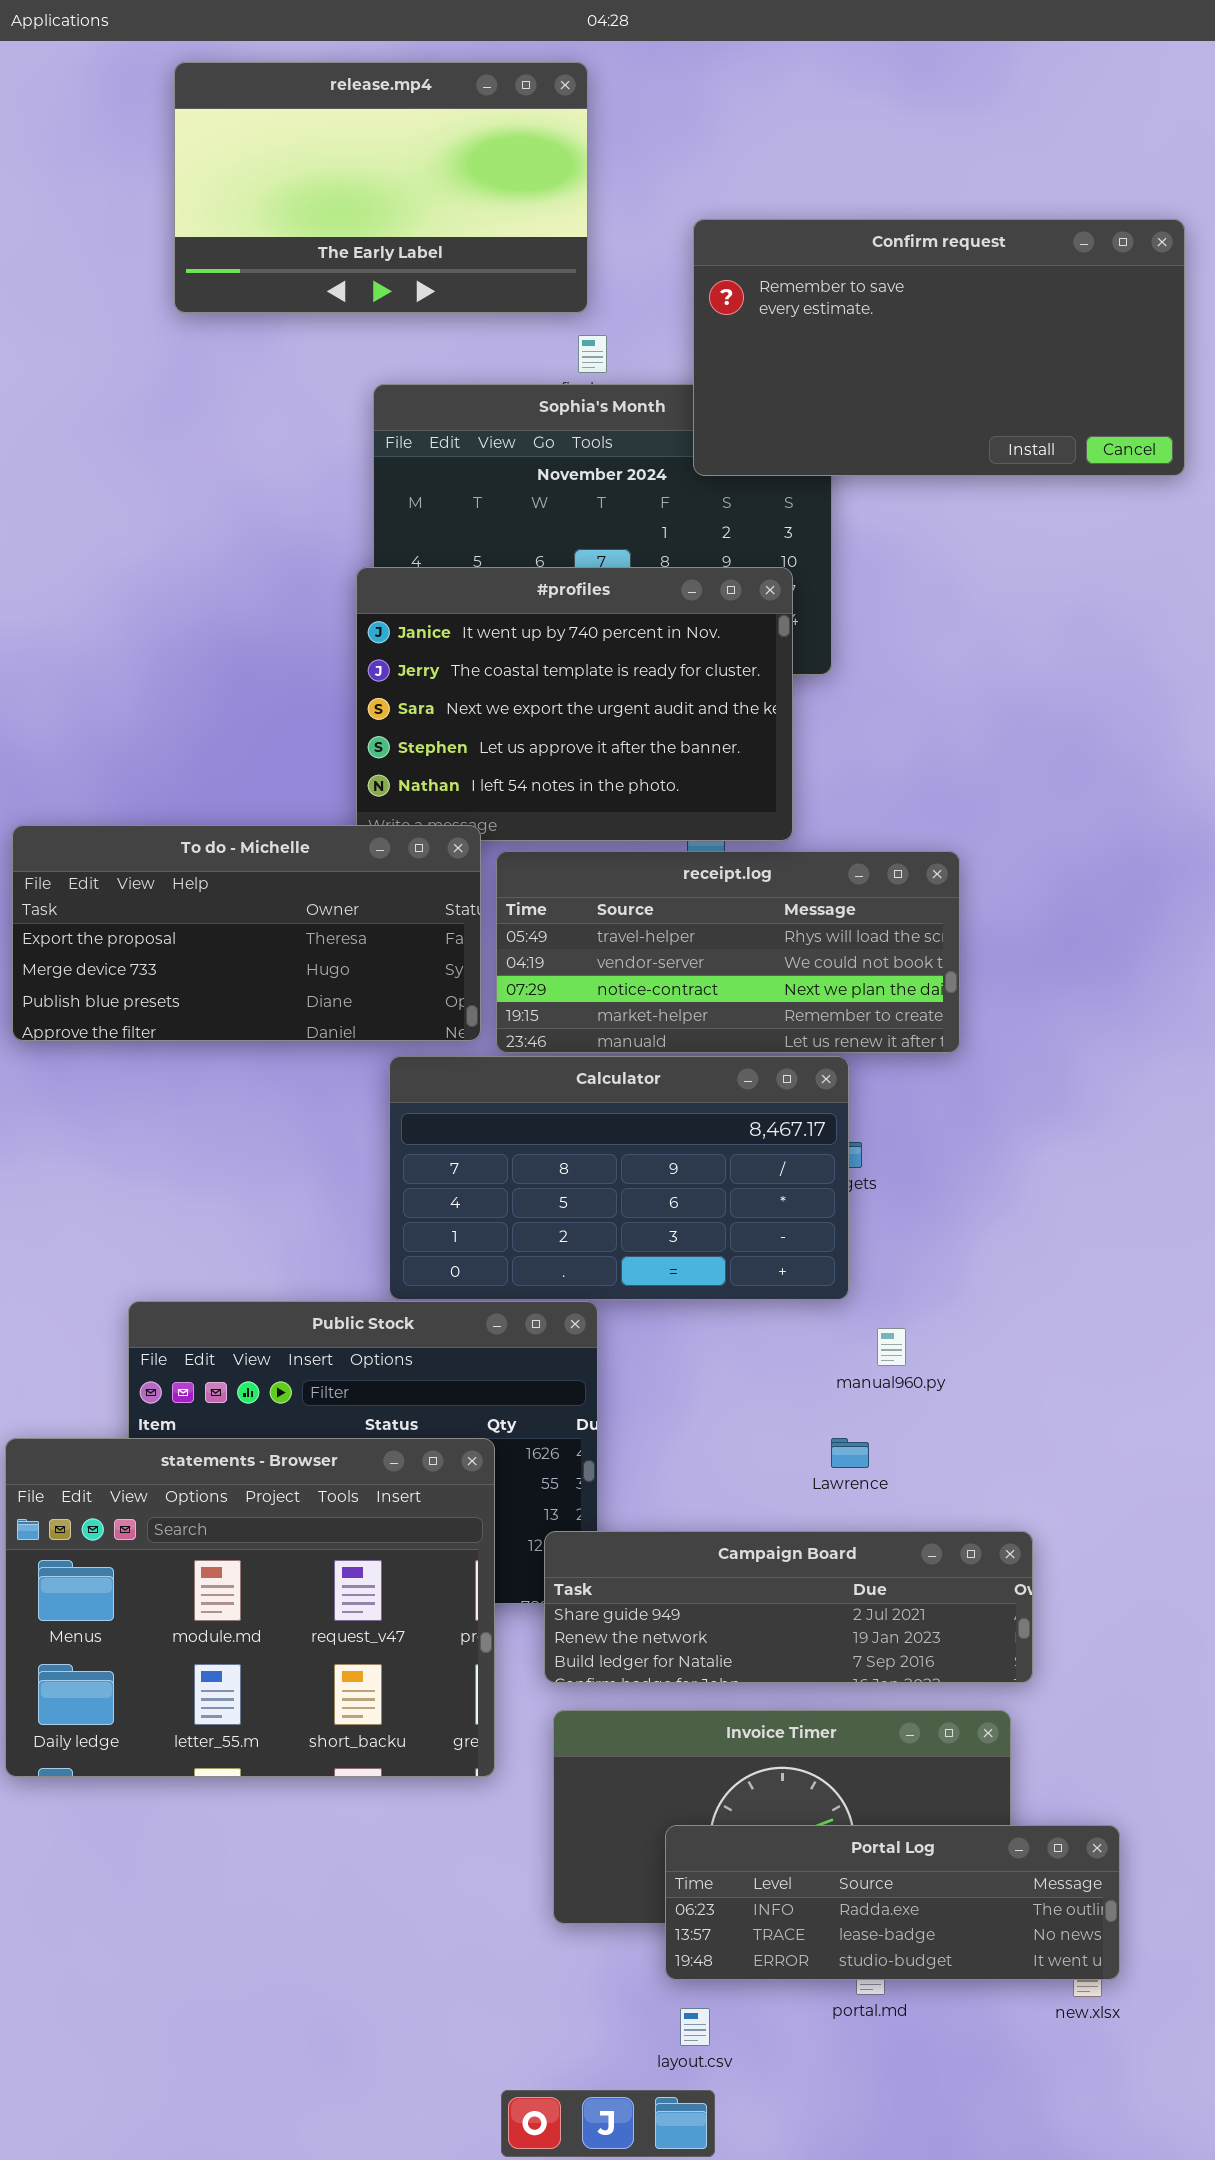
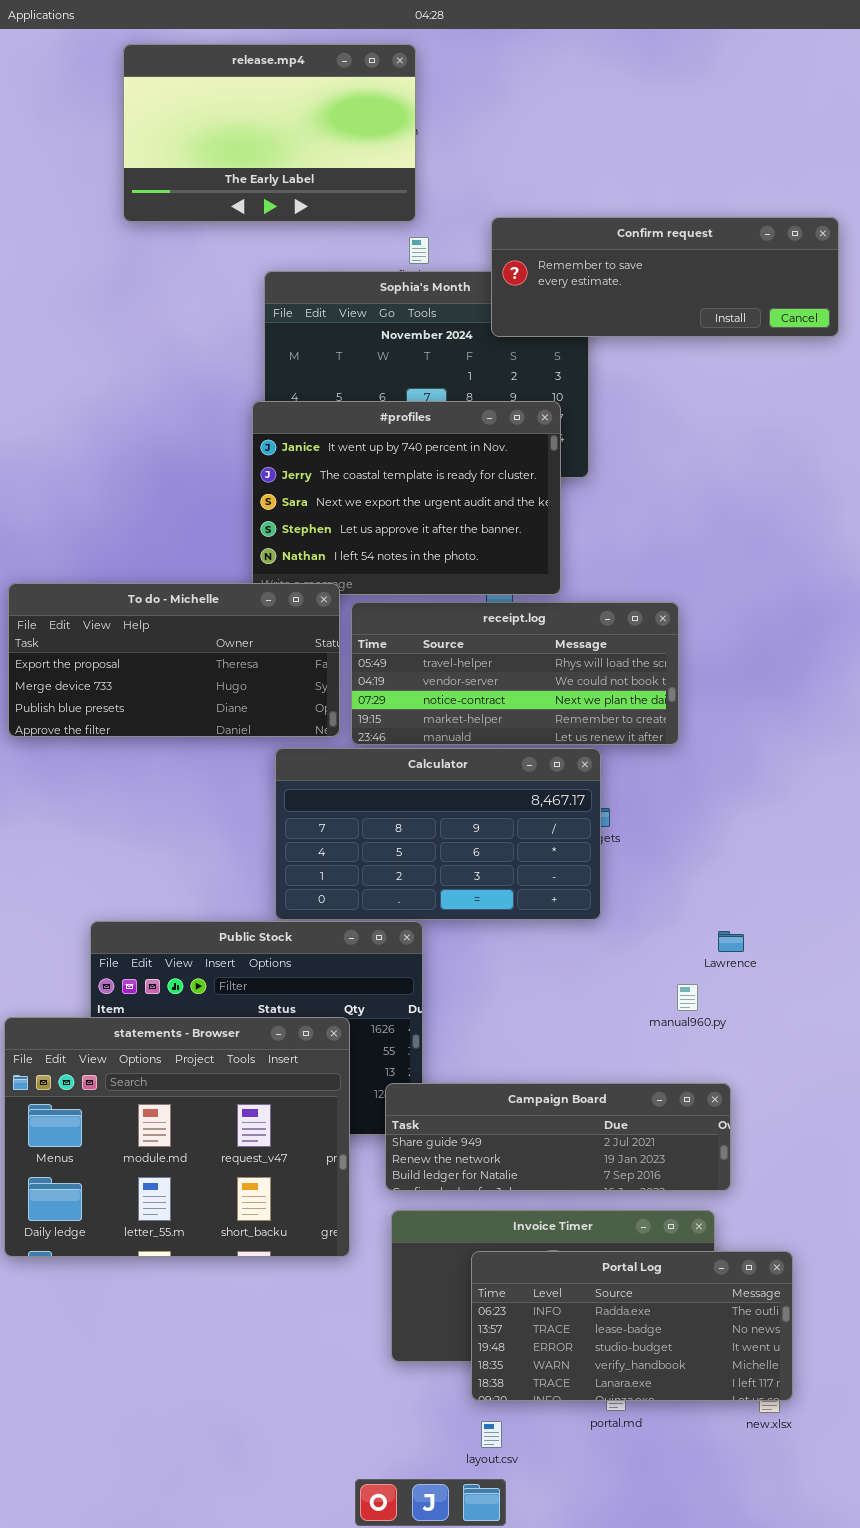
Confirm request: [693,219,1185,476] -> [491,217,839,337], resized
manual960.py: [877,1328,906,1366] -> [677,984,698,1011], moved
Lawrence: [831,1438,869,1468] -> [718,931,744,952], moved
Portal Log: [665,1825,1120,1980] -> [471,1251,793,1401], resized

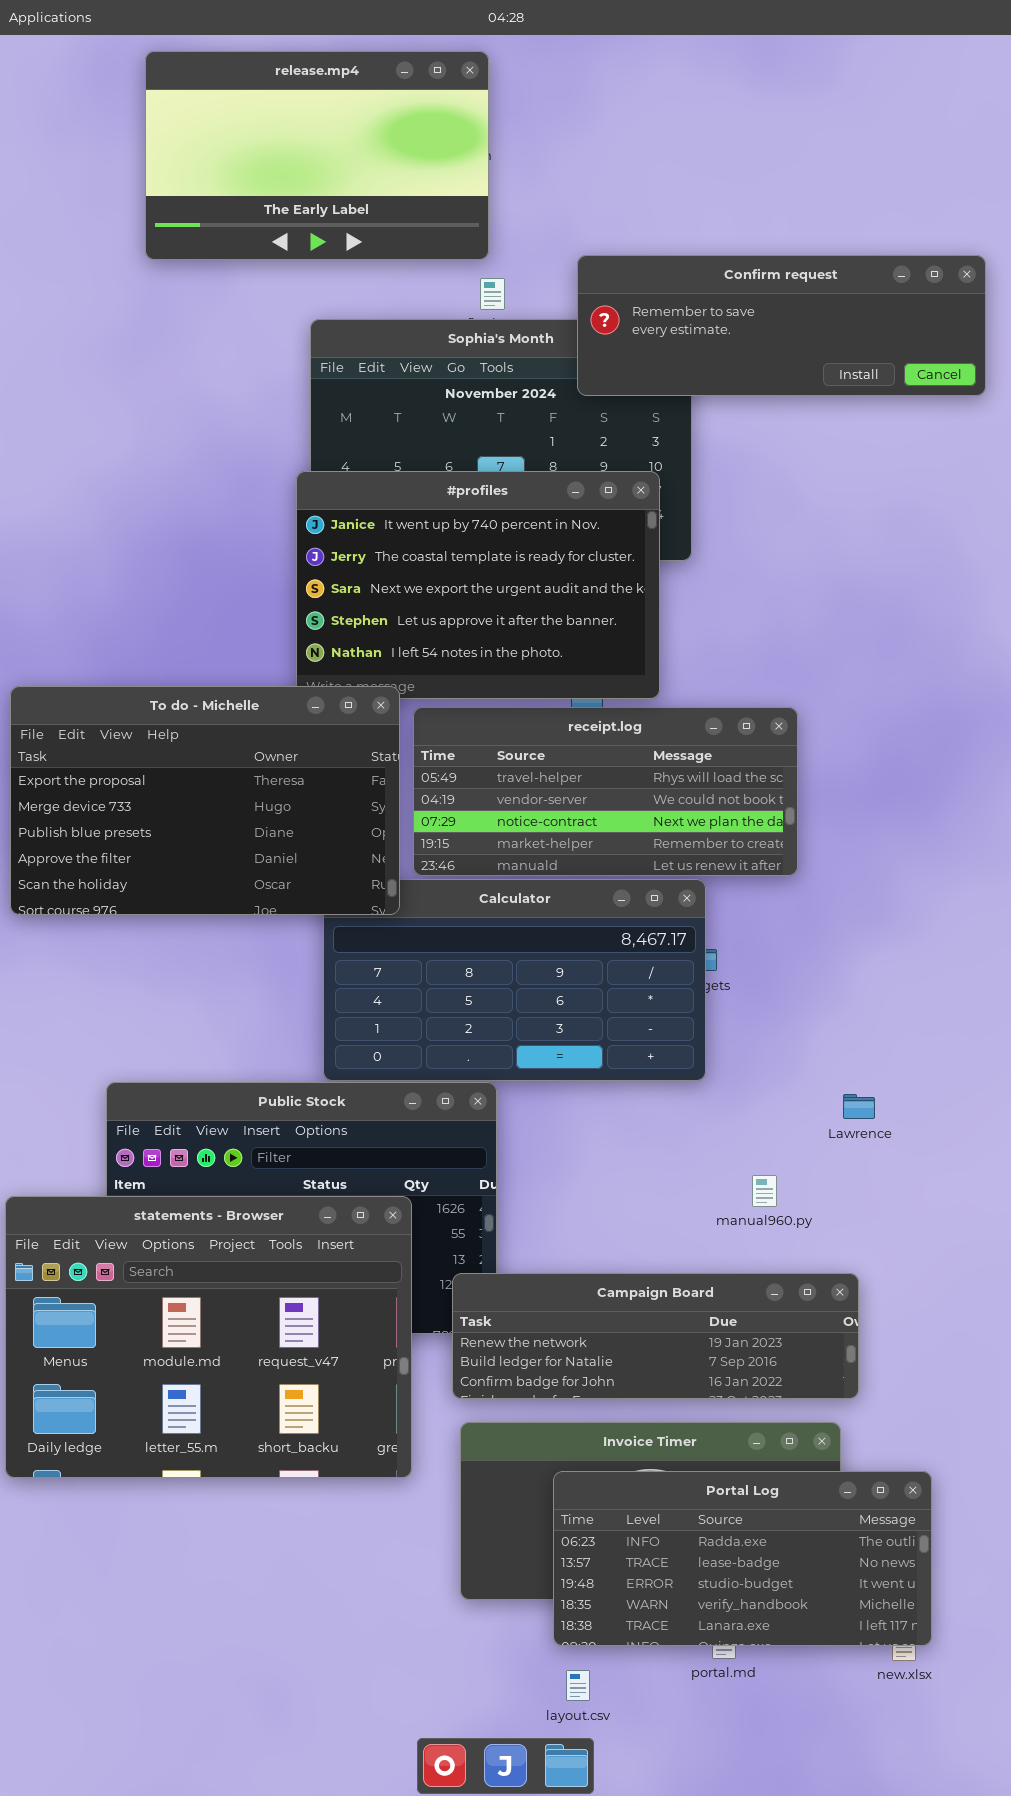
To do - Michelle: [8,583,340,737] -> [10,686,400,915], resized
manual960.py: [677,984,698,1011] -> [752,1175,777,1207], moved
Campaign Board: [385,1083,731,1191] -> [452,1273,859,1399], scrolled down 1 row

